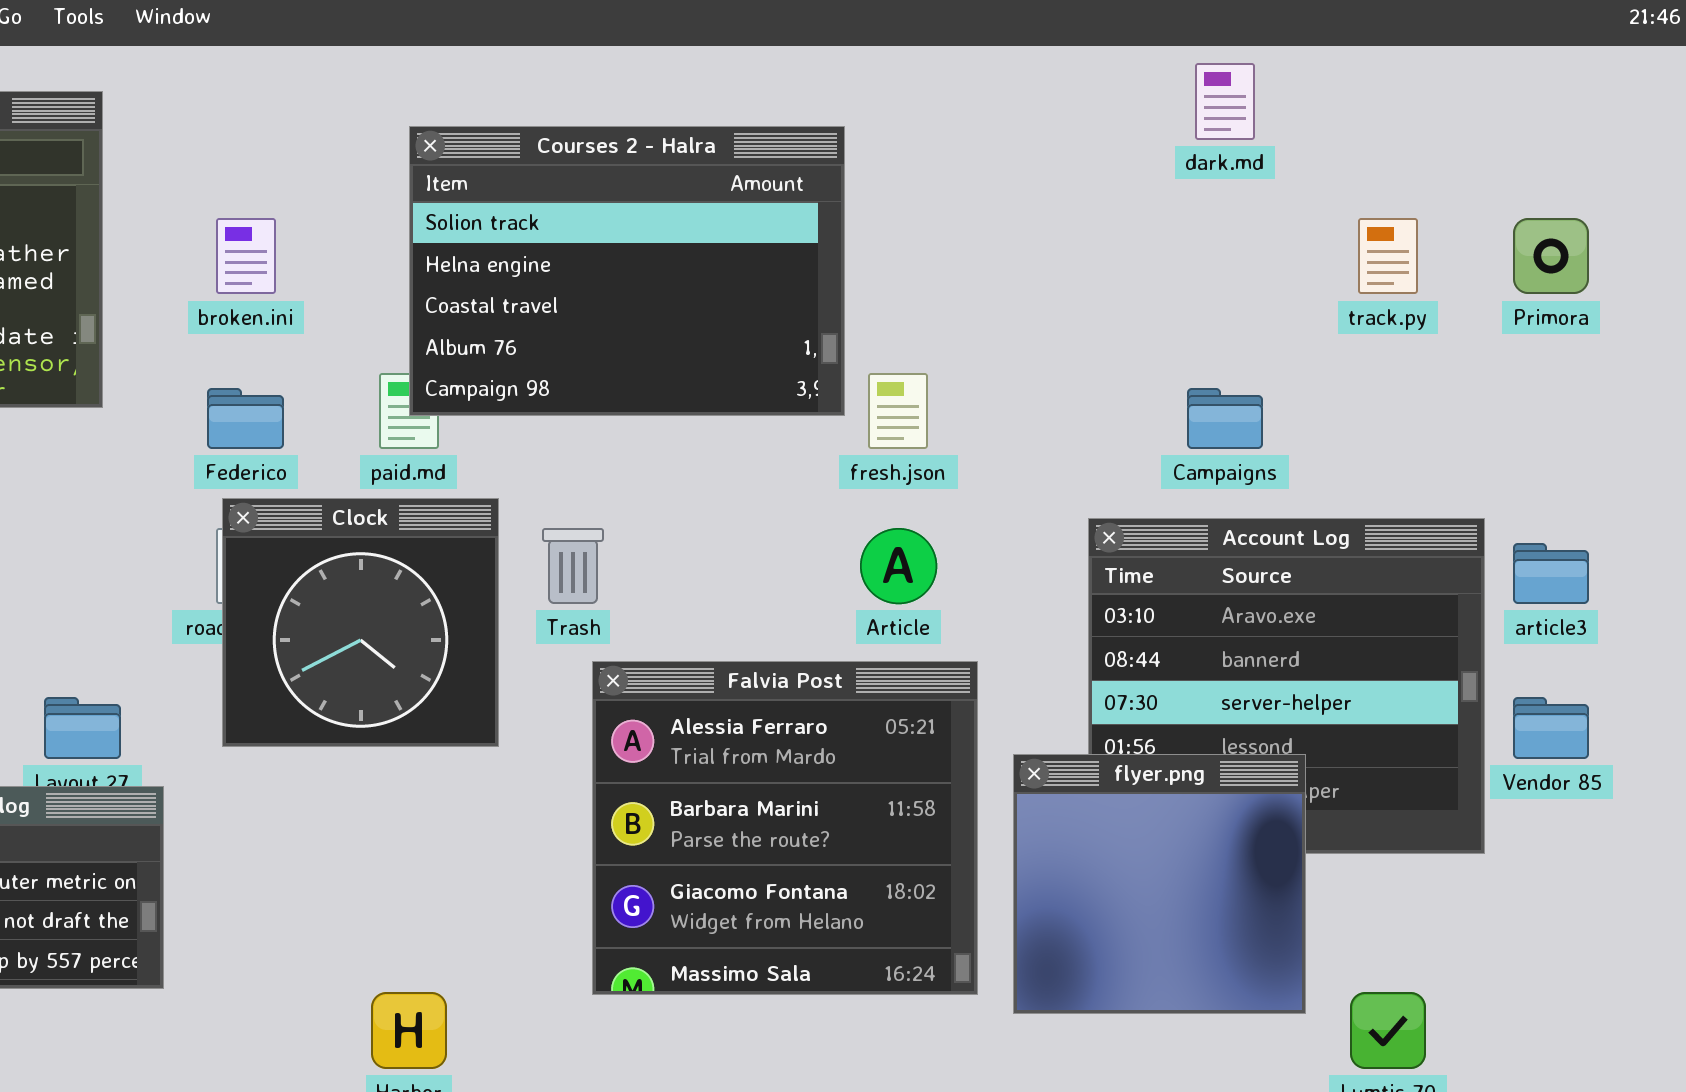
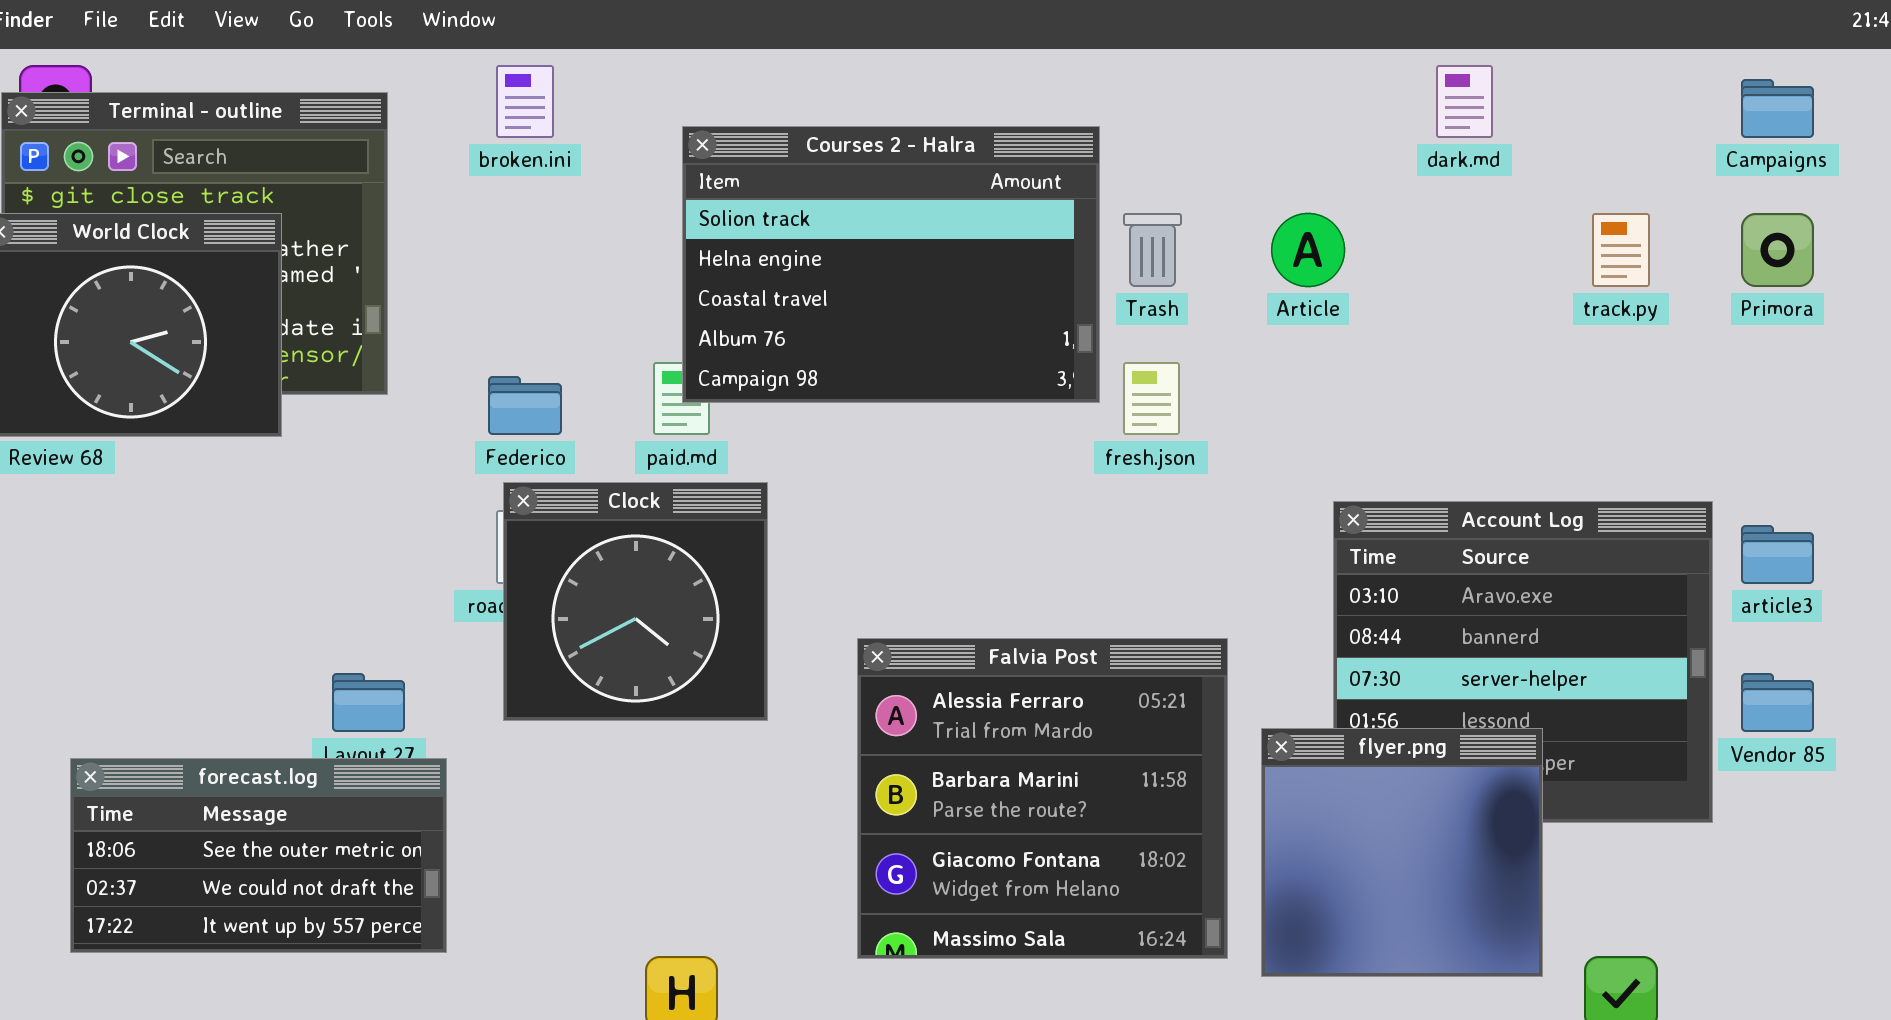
broken.ini: [216,218,276,294] -> [496,65,554,138], moved
Campaigns: [1187,388,1263,449] -> [1741,79,1814,138], moved
Trash: [542,528,604,604] -> [1123,213,1182,287], moved
Article: [860,528,937,604] -> [1271,213,1345,287], moved

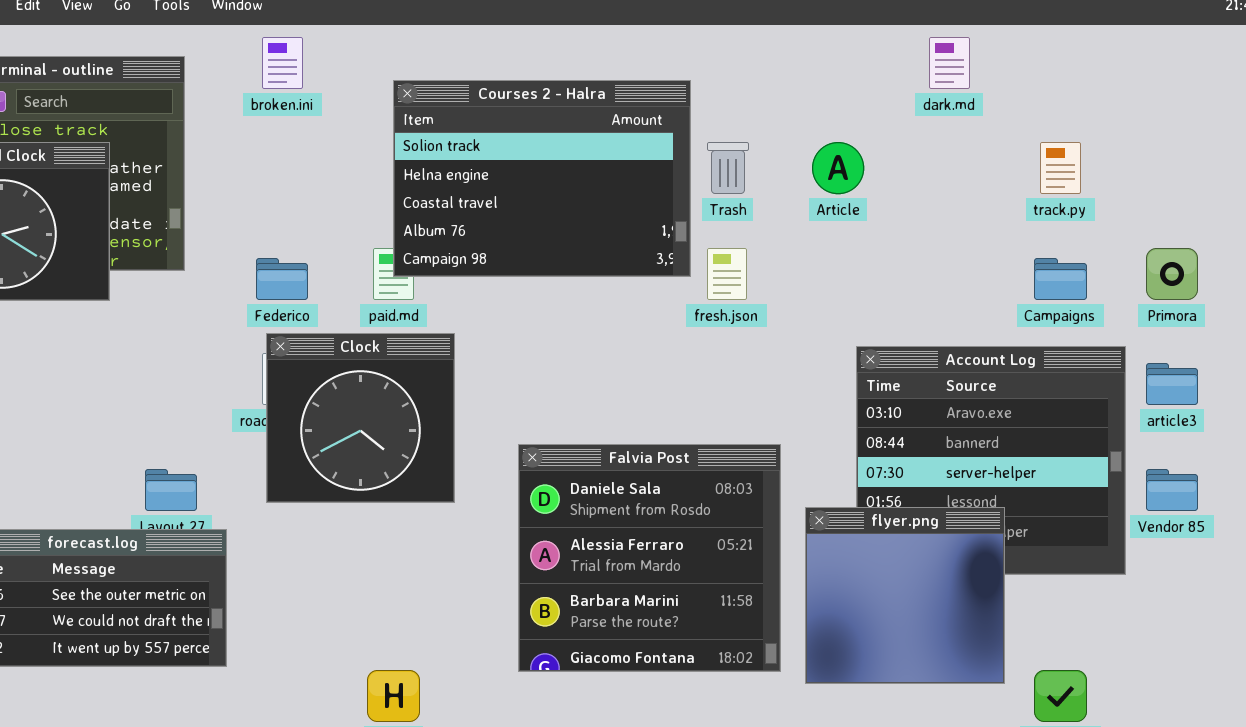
Campaigns: [1741,79,1814,138] -> [1034,258,1087,300], moved
Primora: [1741,213,1814,287] -> [1146,248,1198,300], moved
Falvia Post: [857,638,1228,959] -> [518,444,781,672], scrolled up 1 row

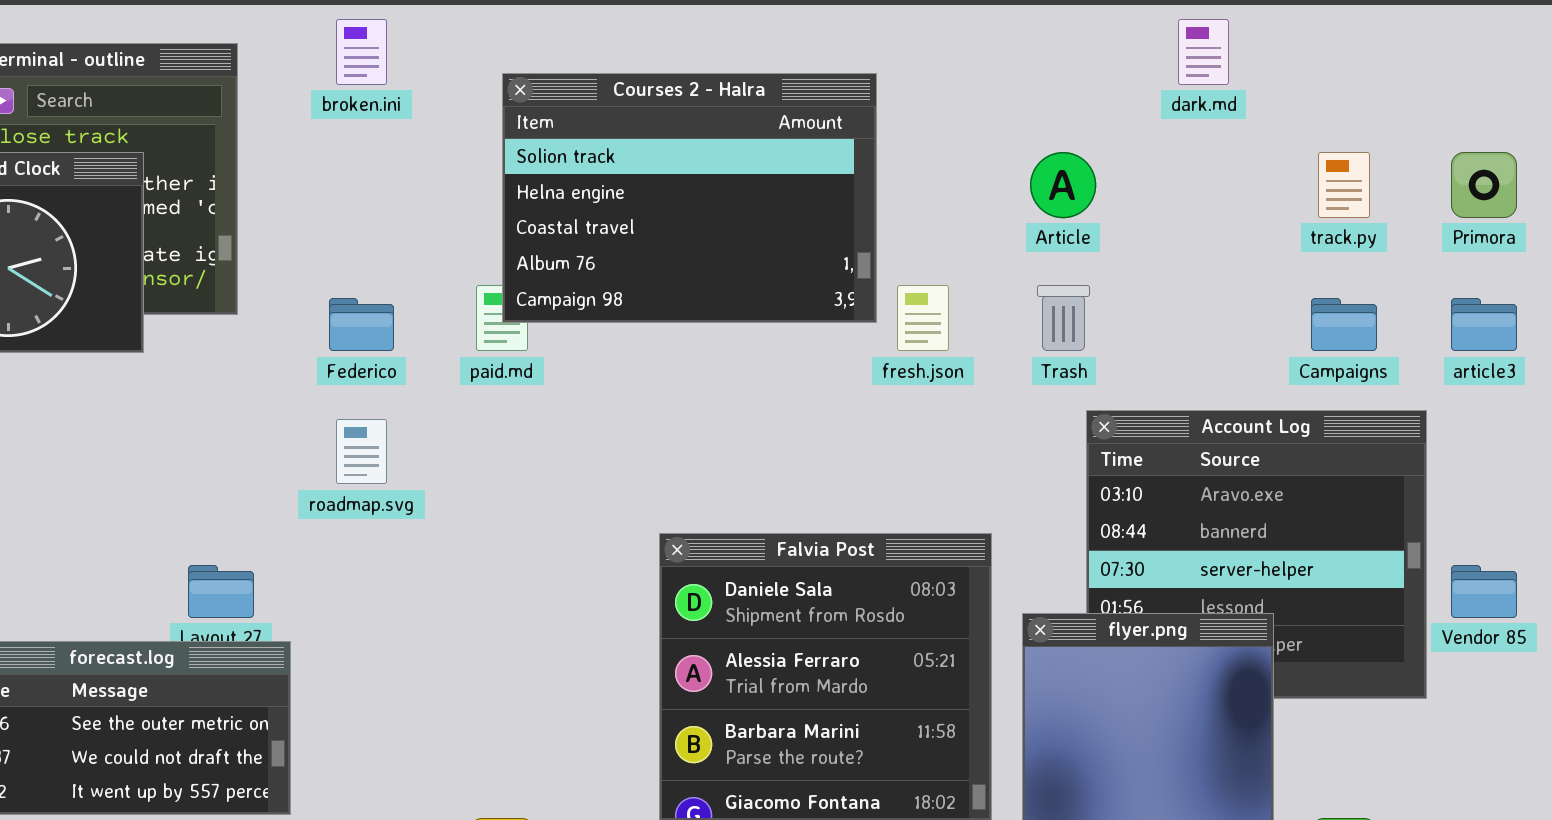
Trash: [707,142,749,194] -> [1037,285,1090,351], moved
Primora: [1146,248,1198,300] -> [1451,152,1517,218], moved
Clock: [266,333,455,503] -> none, closed
article3: [1146,363,1198,405] -> [1451,298,1517,351], moved

